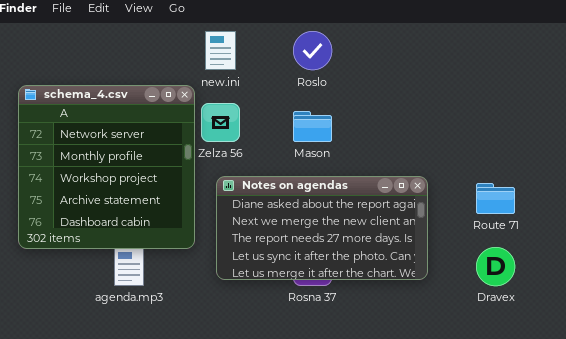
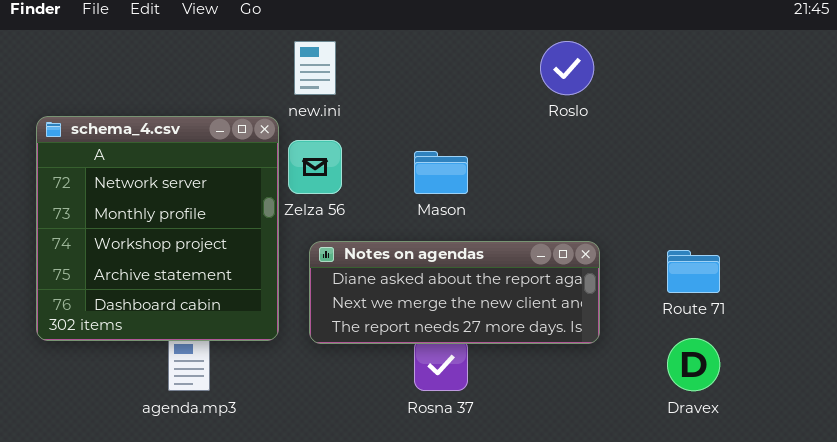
Roslo: [293,31,332,70] -> [540,41,594,95], moved
Notes on agendas: [216,176,428,280] -> [309,241,600,344], resized

